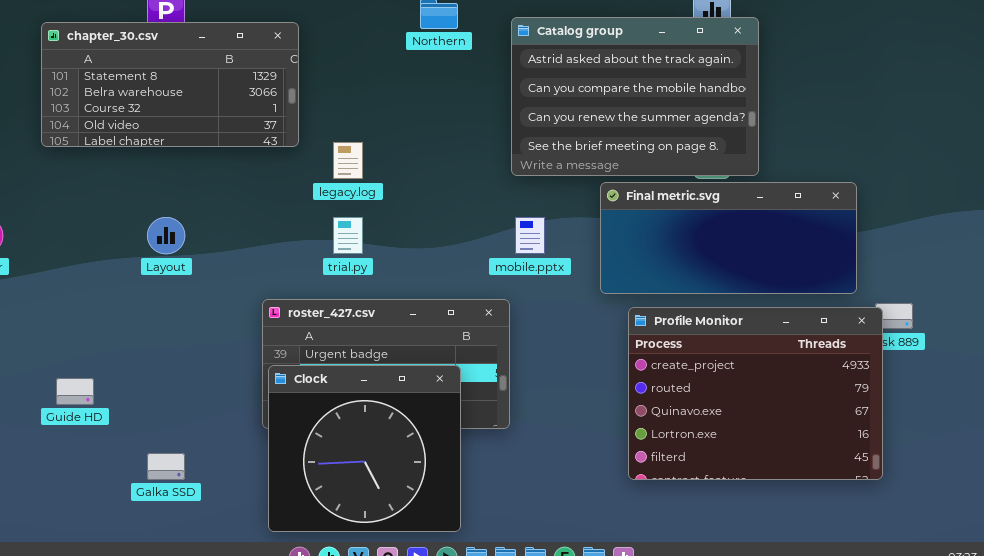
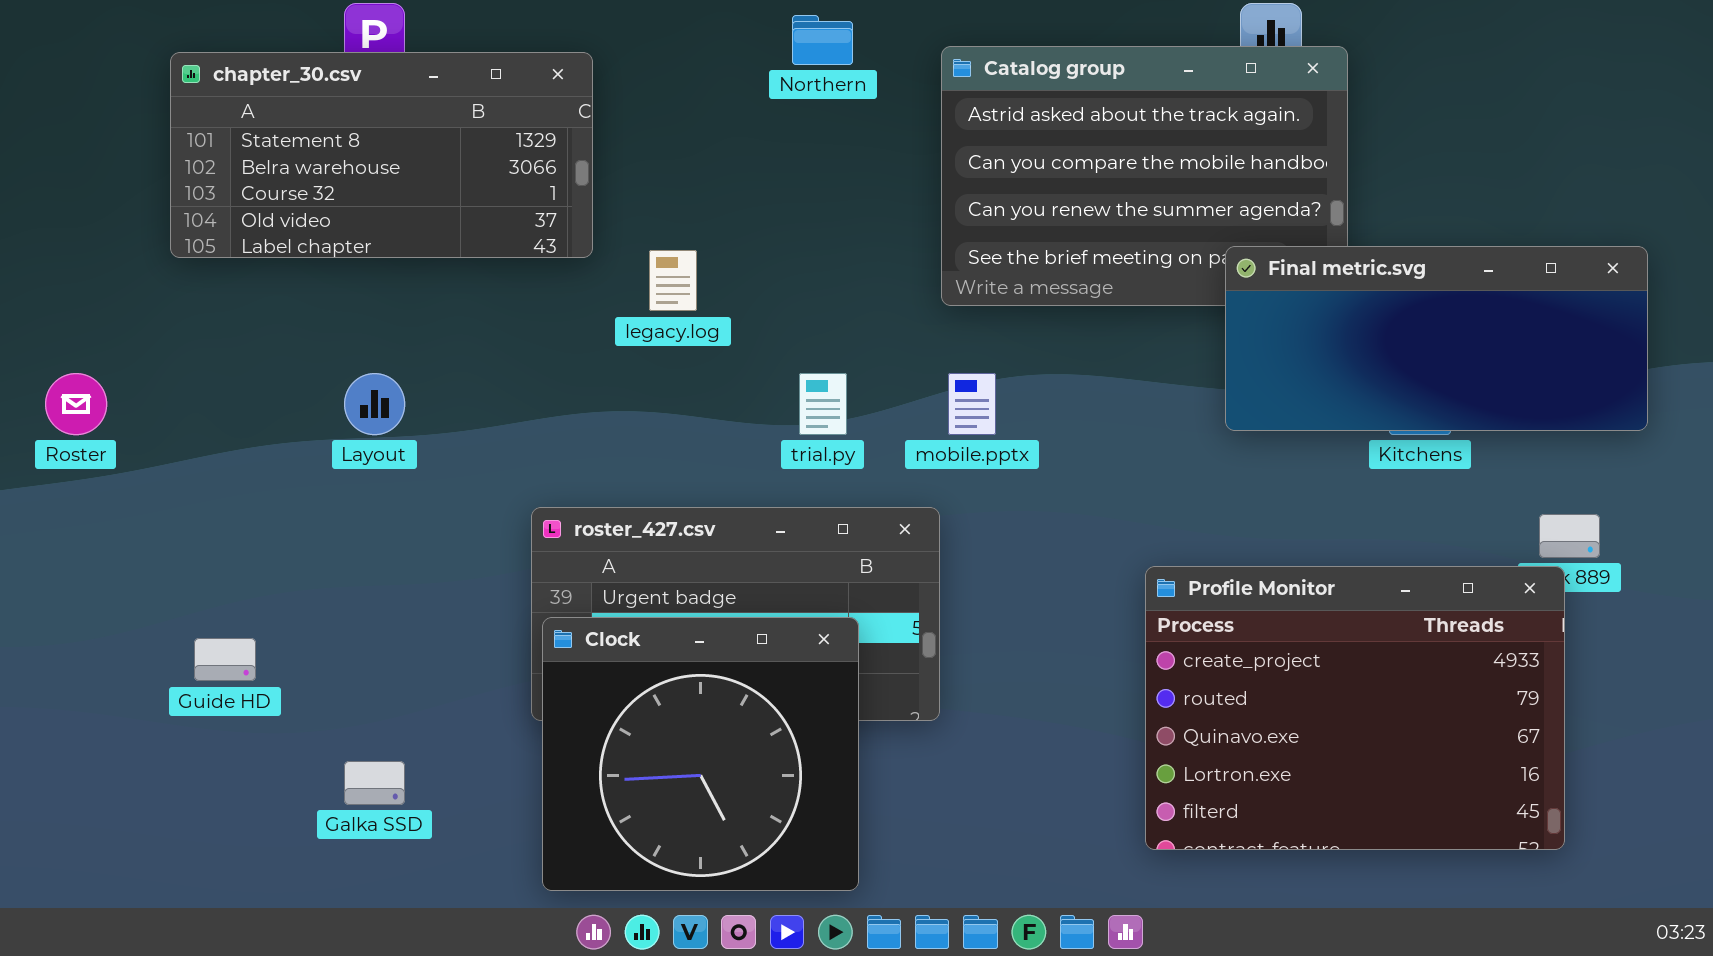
Final metric.svg: [600,182,857,294] -> [1225,246,1648,431], moved
trial.py: [333,217,363,254] -> [799,373,847,435], moved
Profile Monitor: [628,307,883,480] -> [1145,566,1565,850], moved

